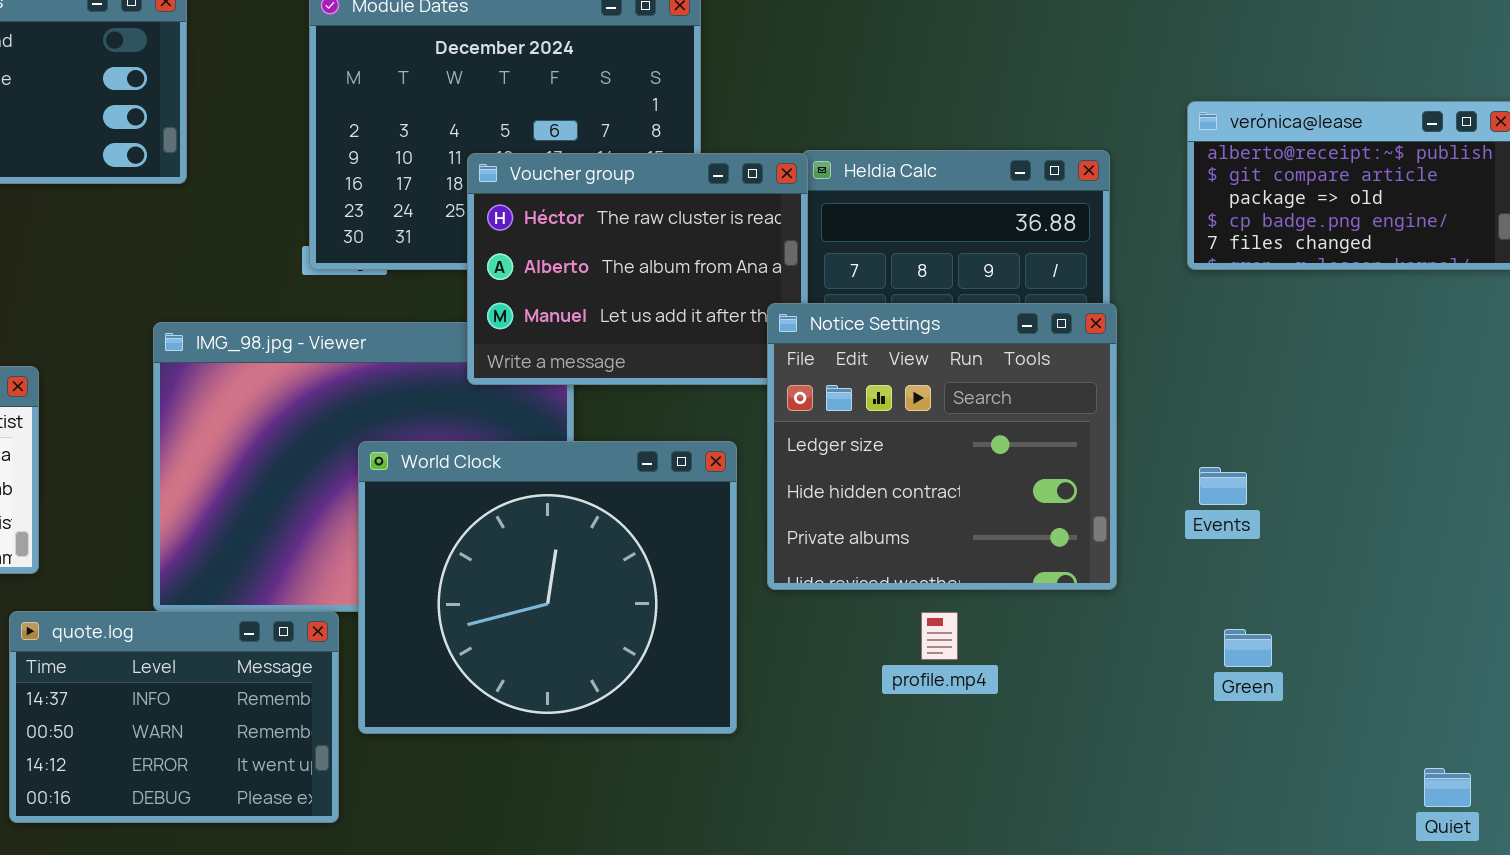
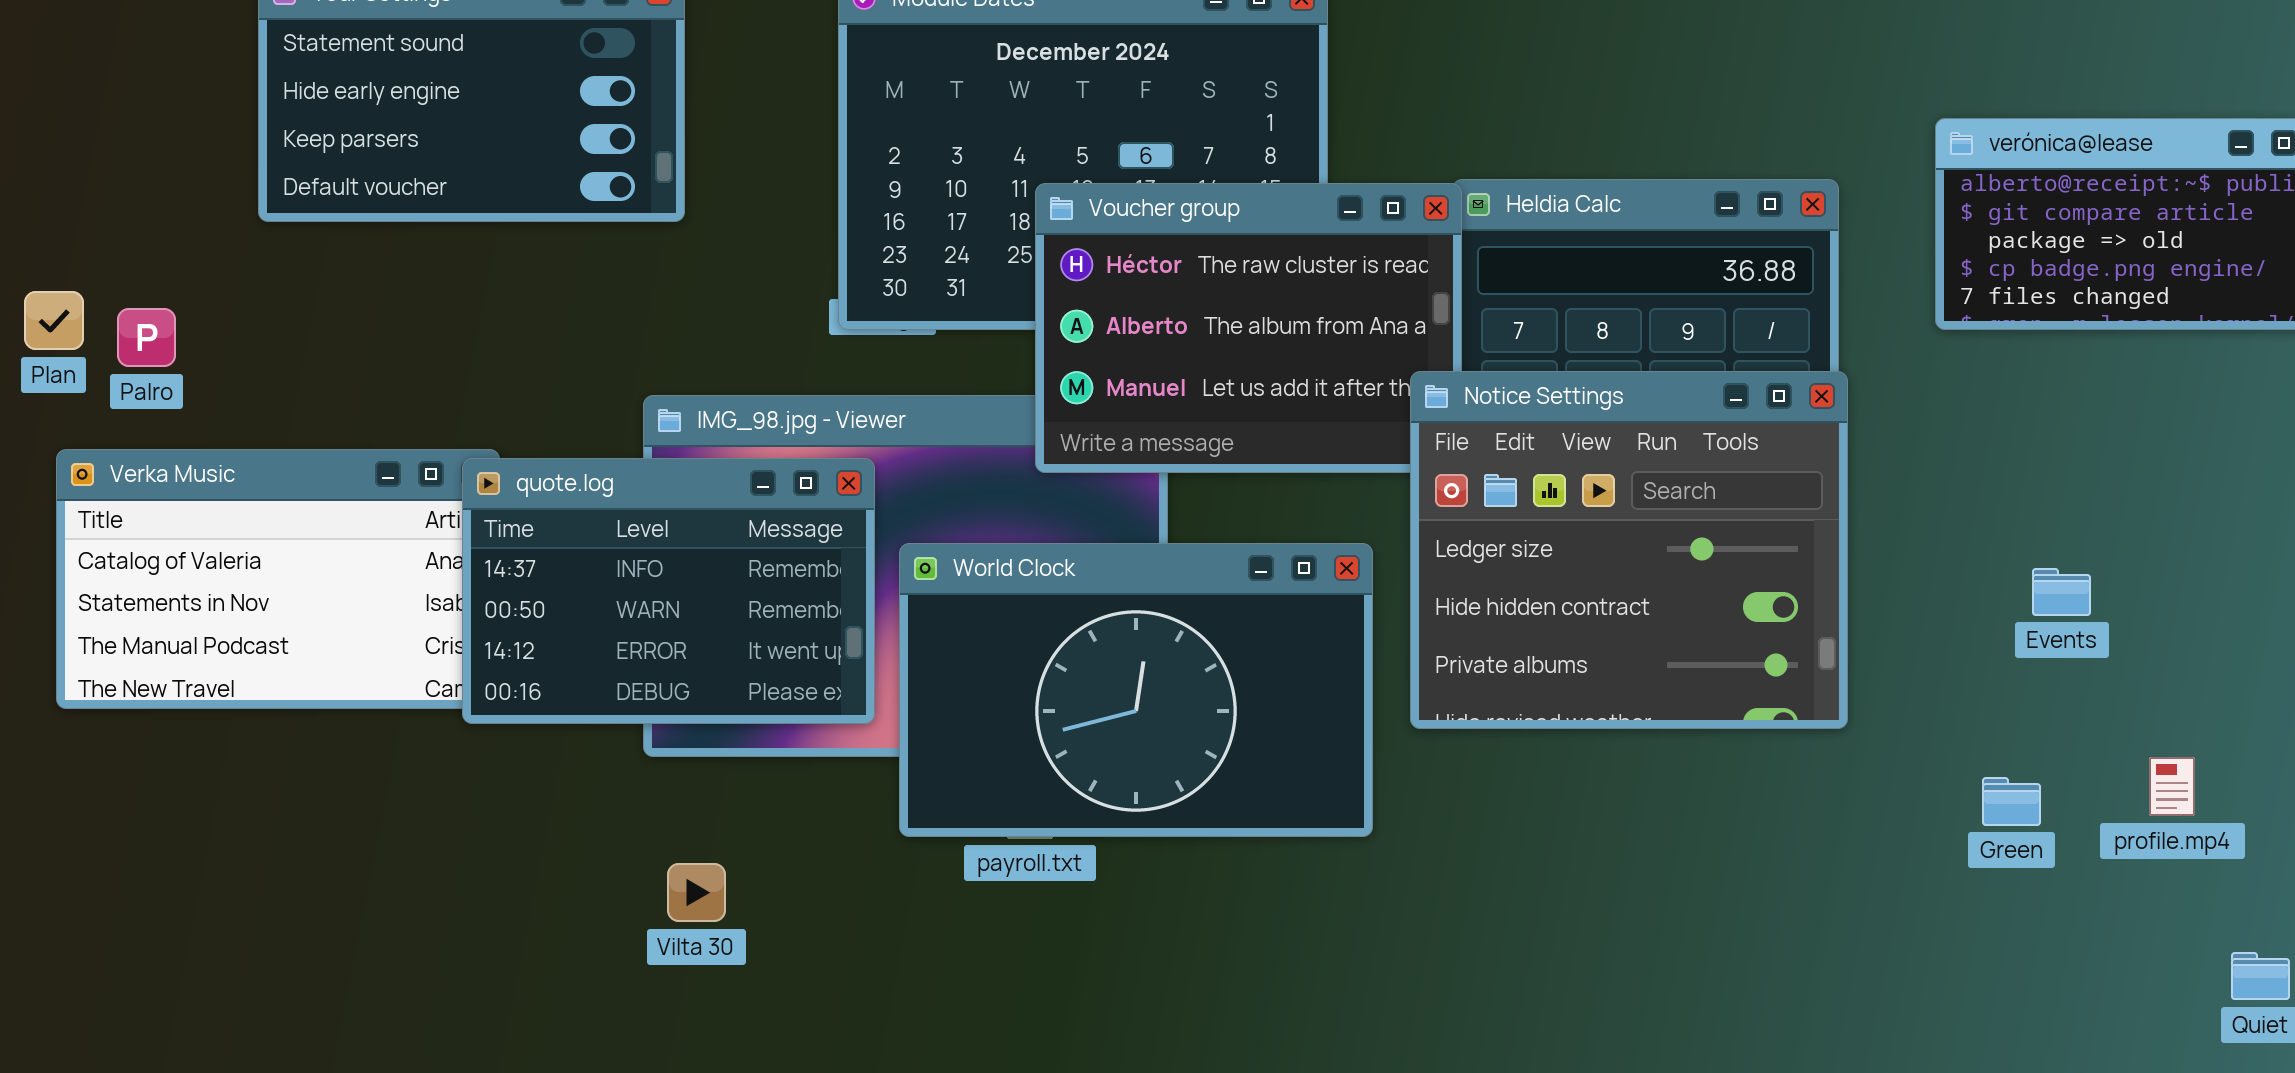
World Clock: [358,441,737,734] -> [899,543,1373,837], resized
Events: [1199,467,1247,505] -> [2032,568,2091,616], moved
quote.log: [9,611,339,823] -> [462,458,875,724], moved
profile.mp4: [921,612,958,660] -> [2149,757,2195,816], moved

